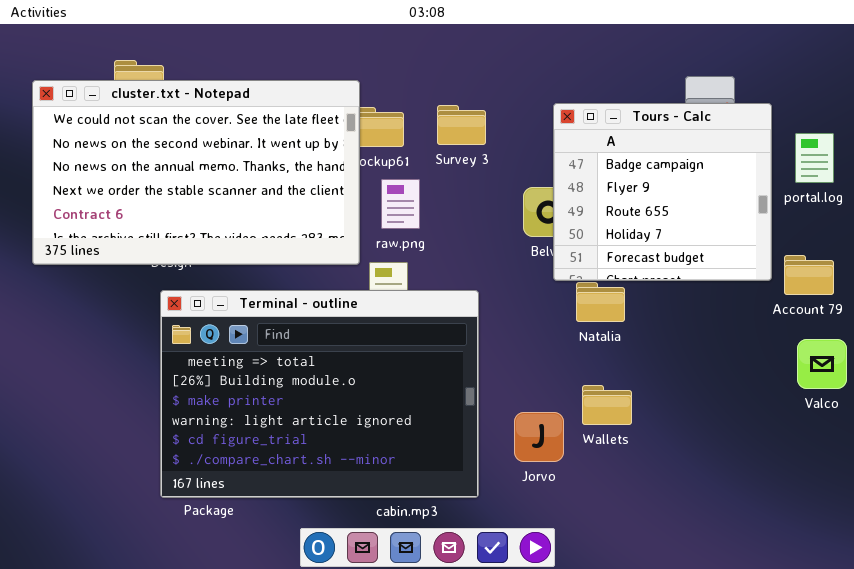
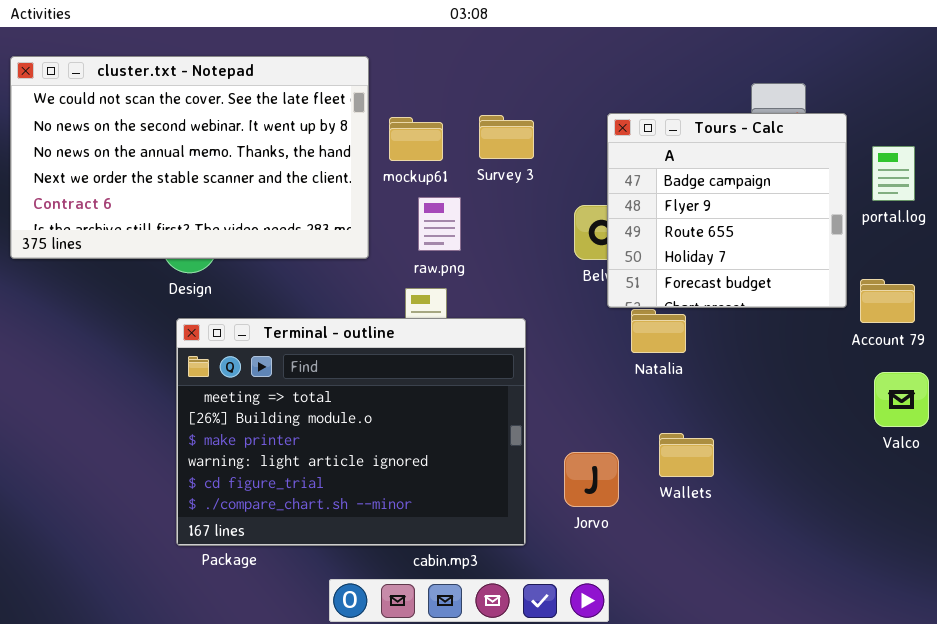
cluster.txt - Notepad: [32,80,360,265] -> [10,56,369,259], moved
Wallets: [582,385,632,425] -> [659,433,714,477], moved

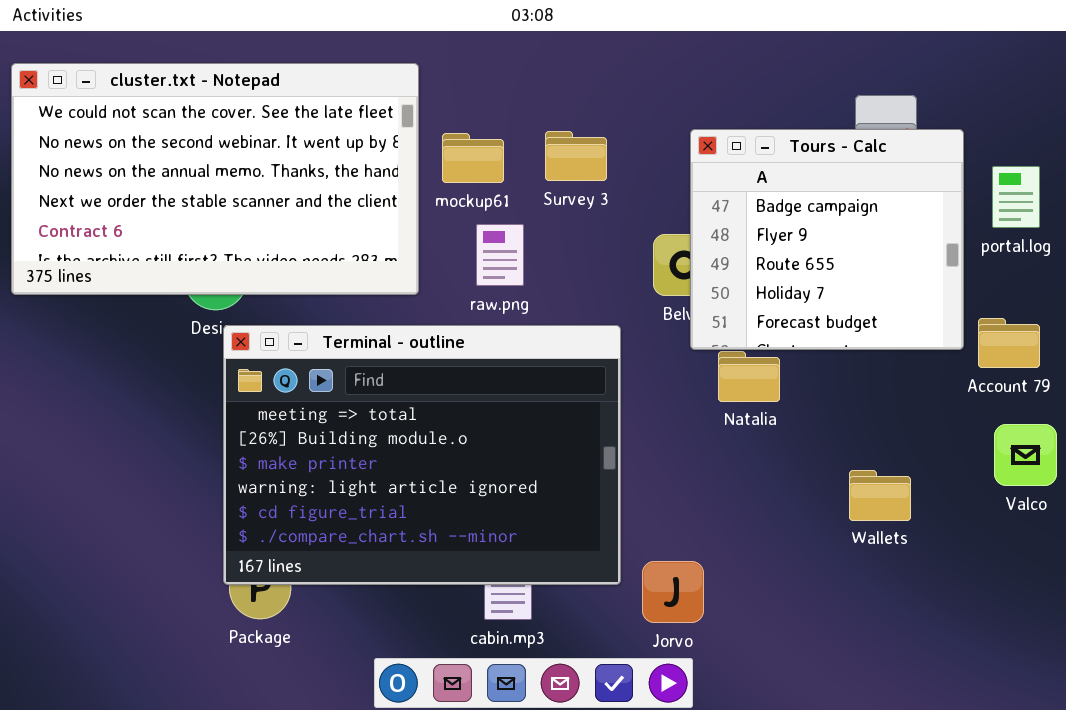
Terminal - outline: [176,318,526,546] -> [223,325,621,585], moved
Wallets: [659,433,714,477] -> [849,470,911,521], moved
Jorvo: [564,452,619,507] -> [642,561,704,623], moved

